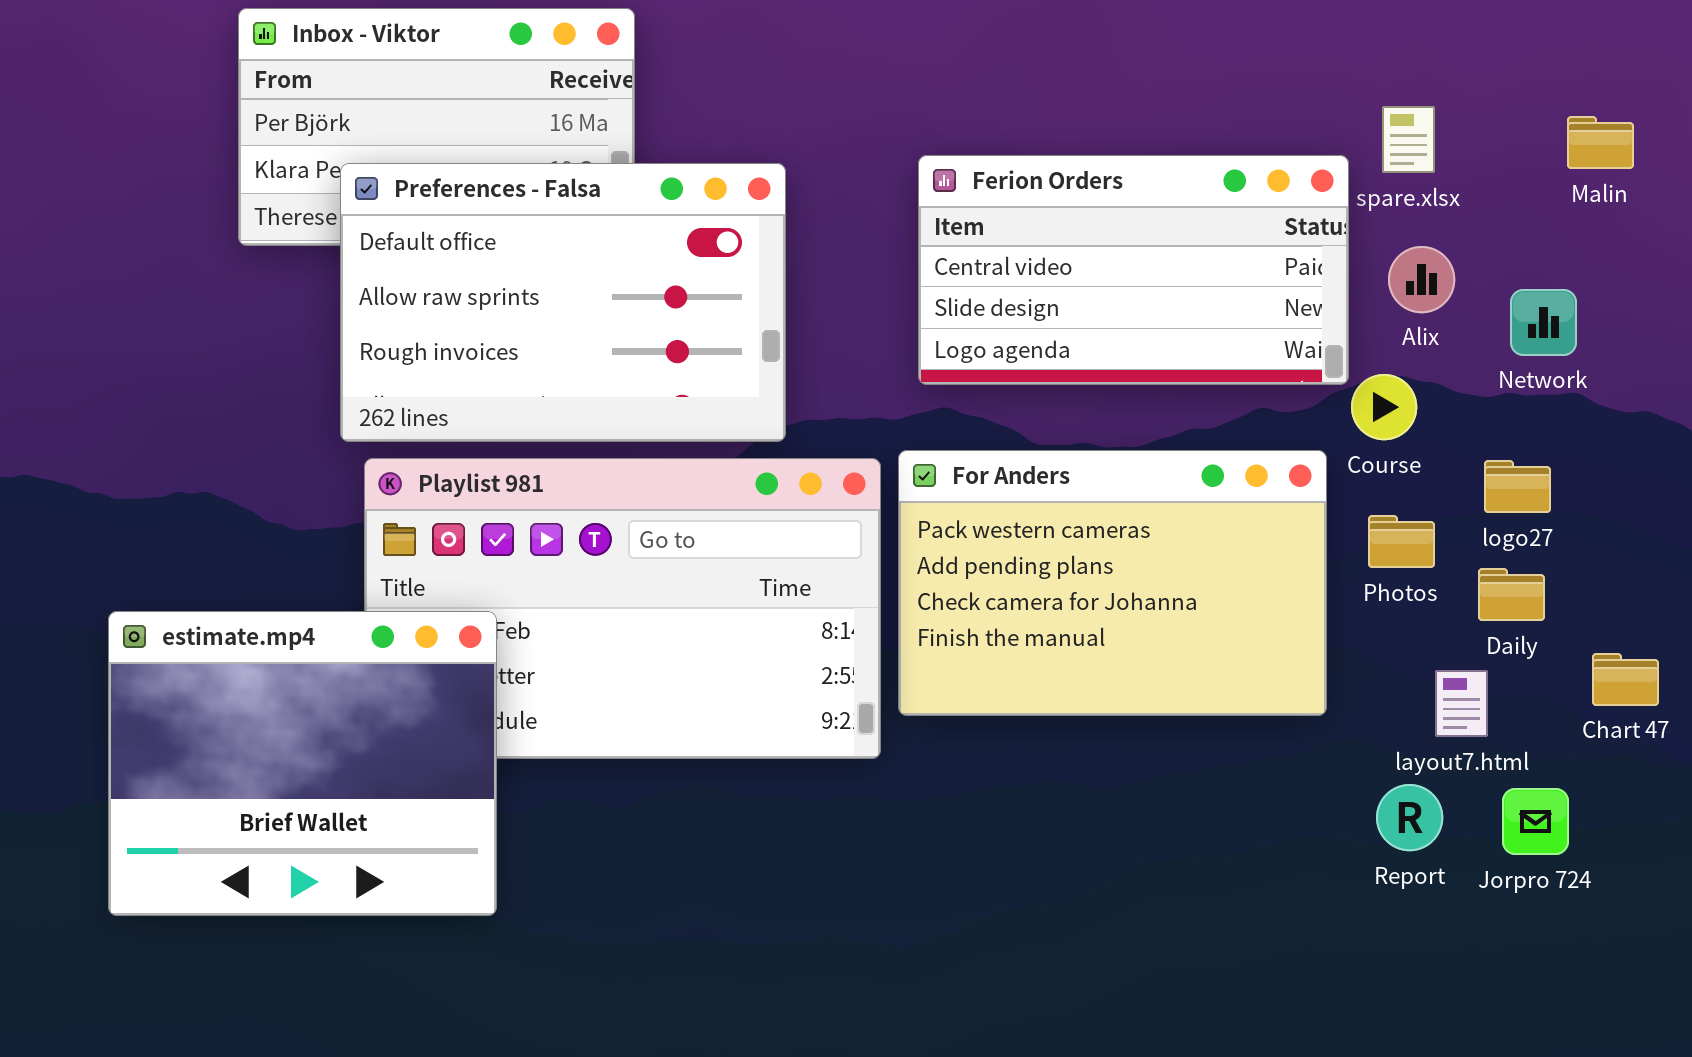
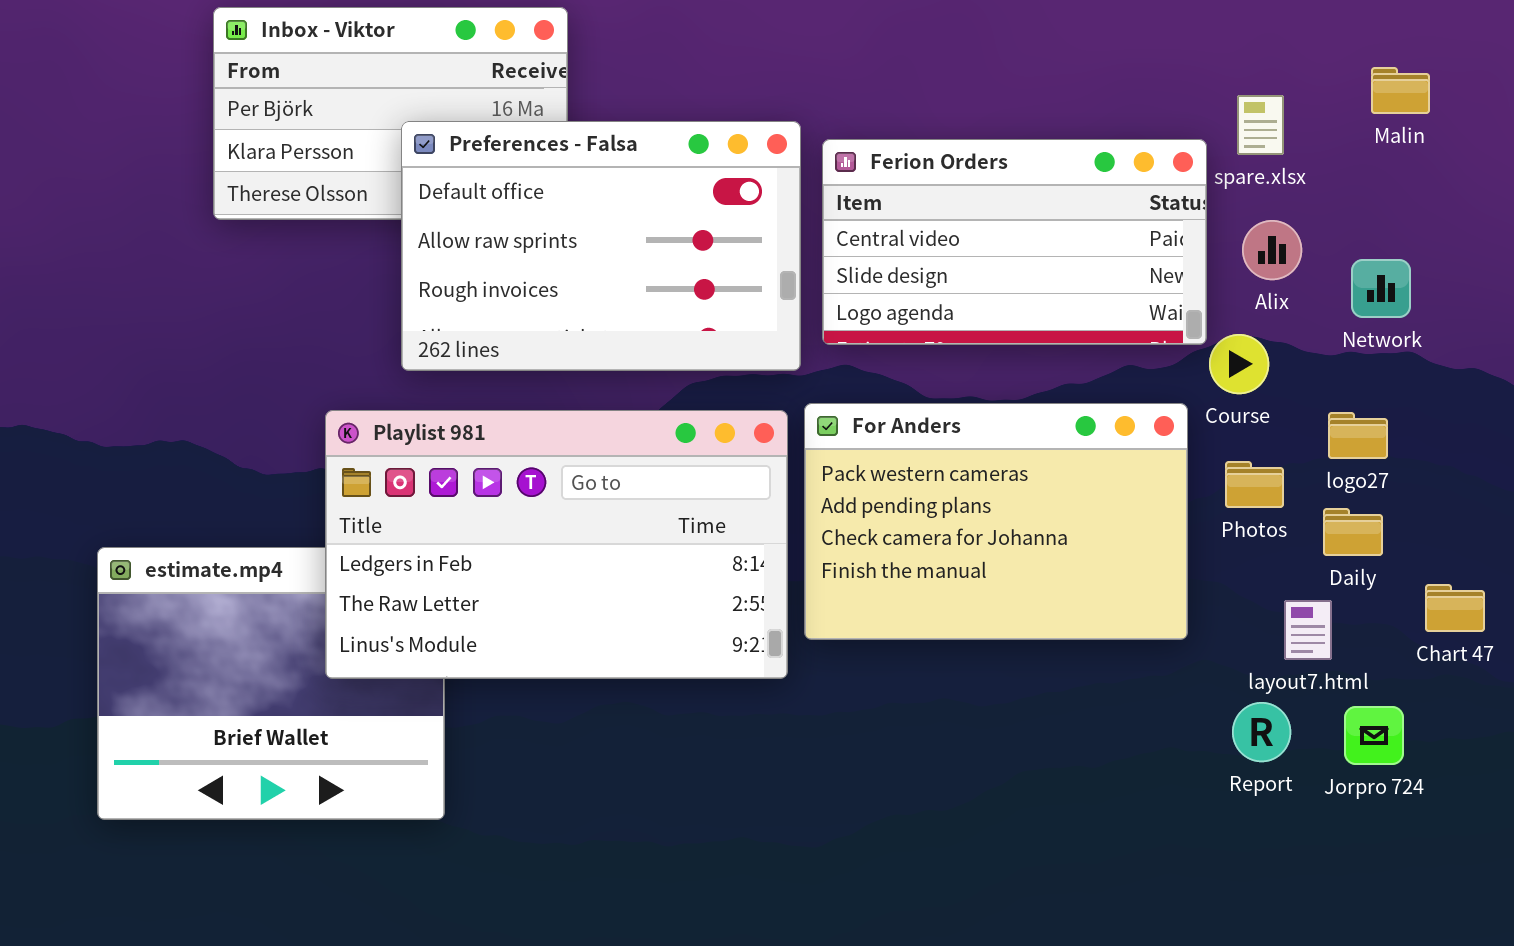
Malin: [1567,116,1634,169] -> [1371,67,1430,114], moved
Preferences - Falsa: [340,163,786,442] -> [401,121,801,371], moved
Playlist 981: [364,458,881,759] -> [325,410,788,679], raised

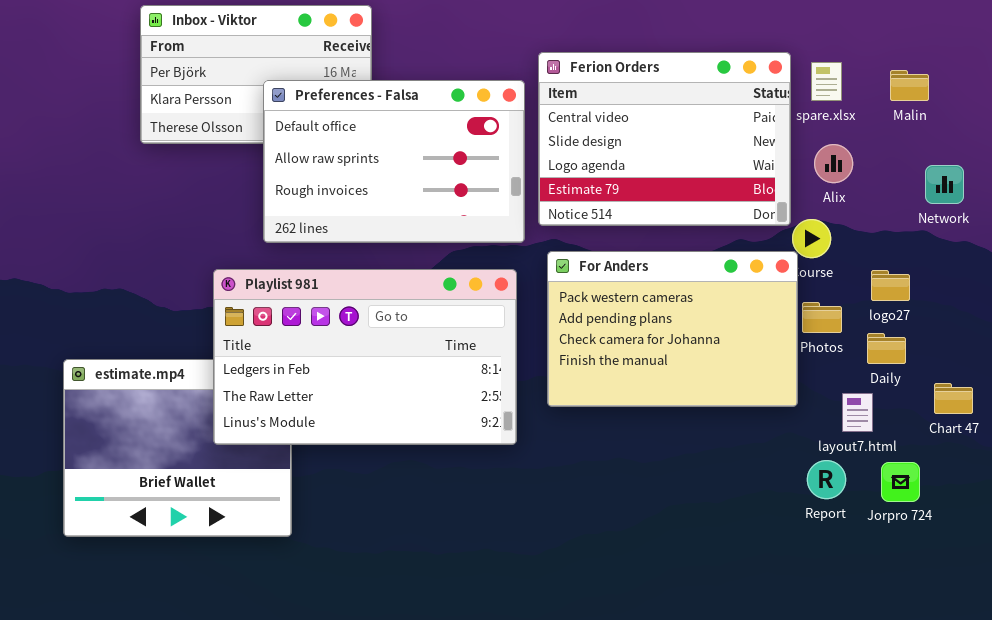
Malin: [1371,67,1430,114] -> [890,70,929,101], moved
Ferion Orders: [822,139,1207,345] -> [538,52,791,226], resized
Network: [1351,259,1411,318] -> [925,165,964,204], moved
For Anders: [804,403,1188,640] -> [547,251,798,407], moved

